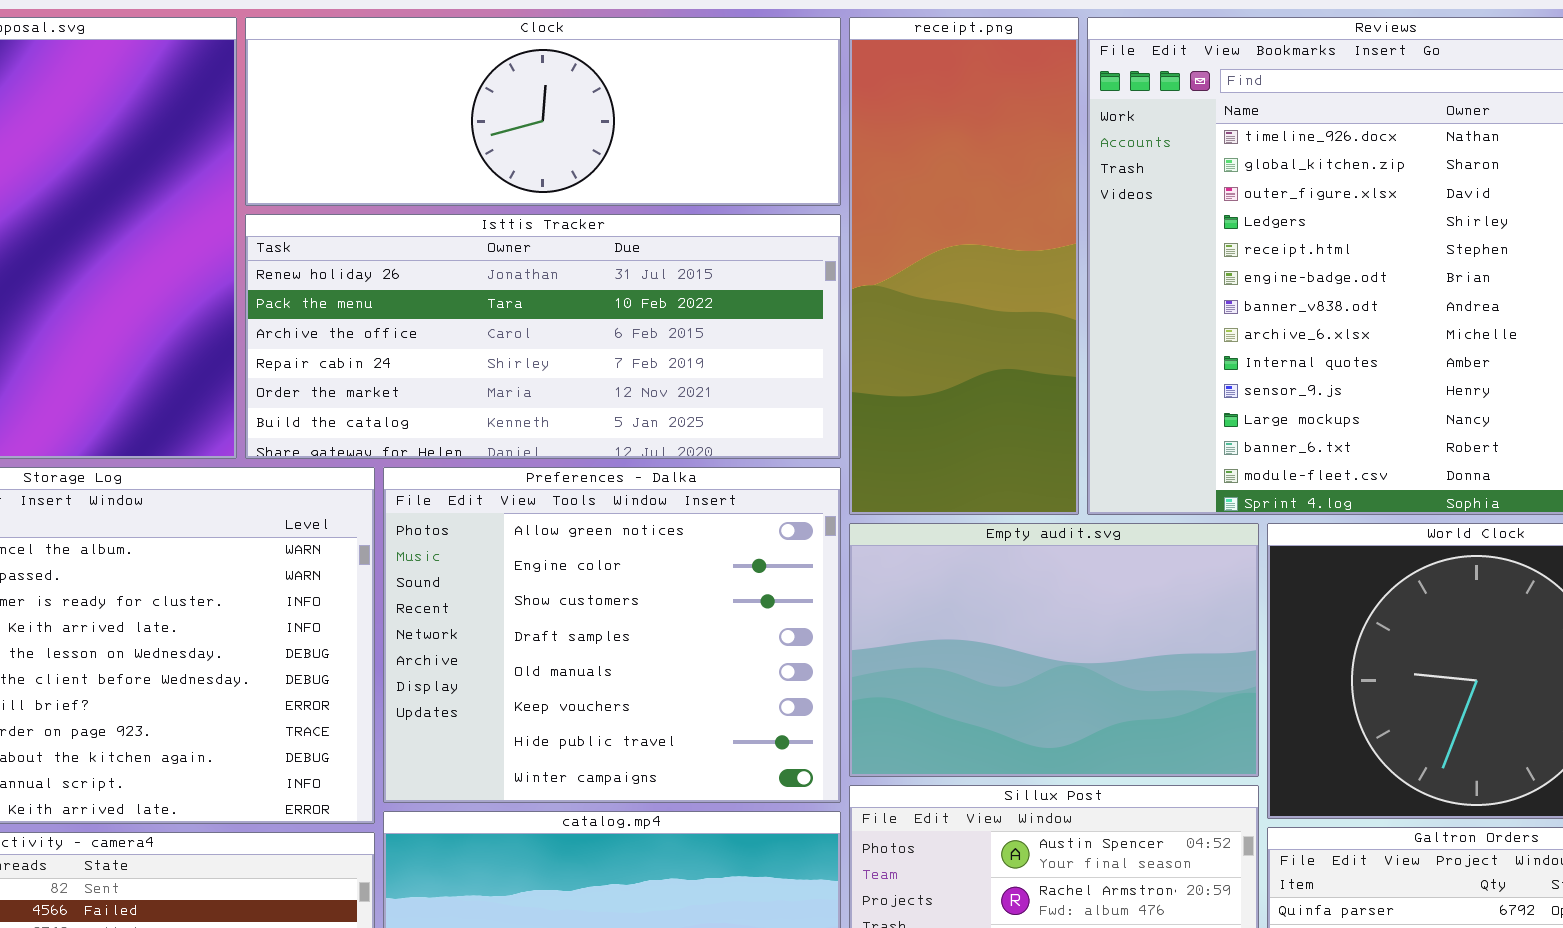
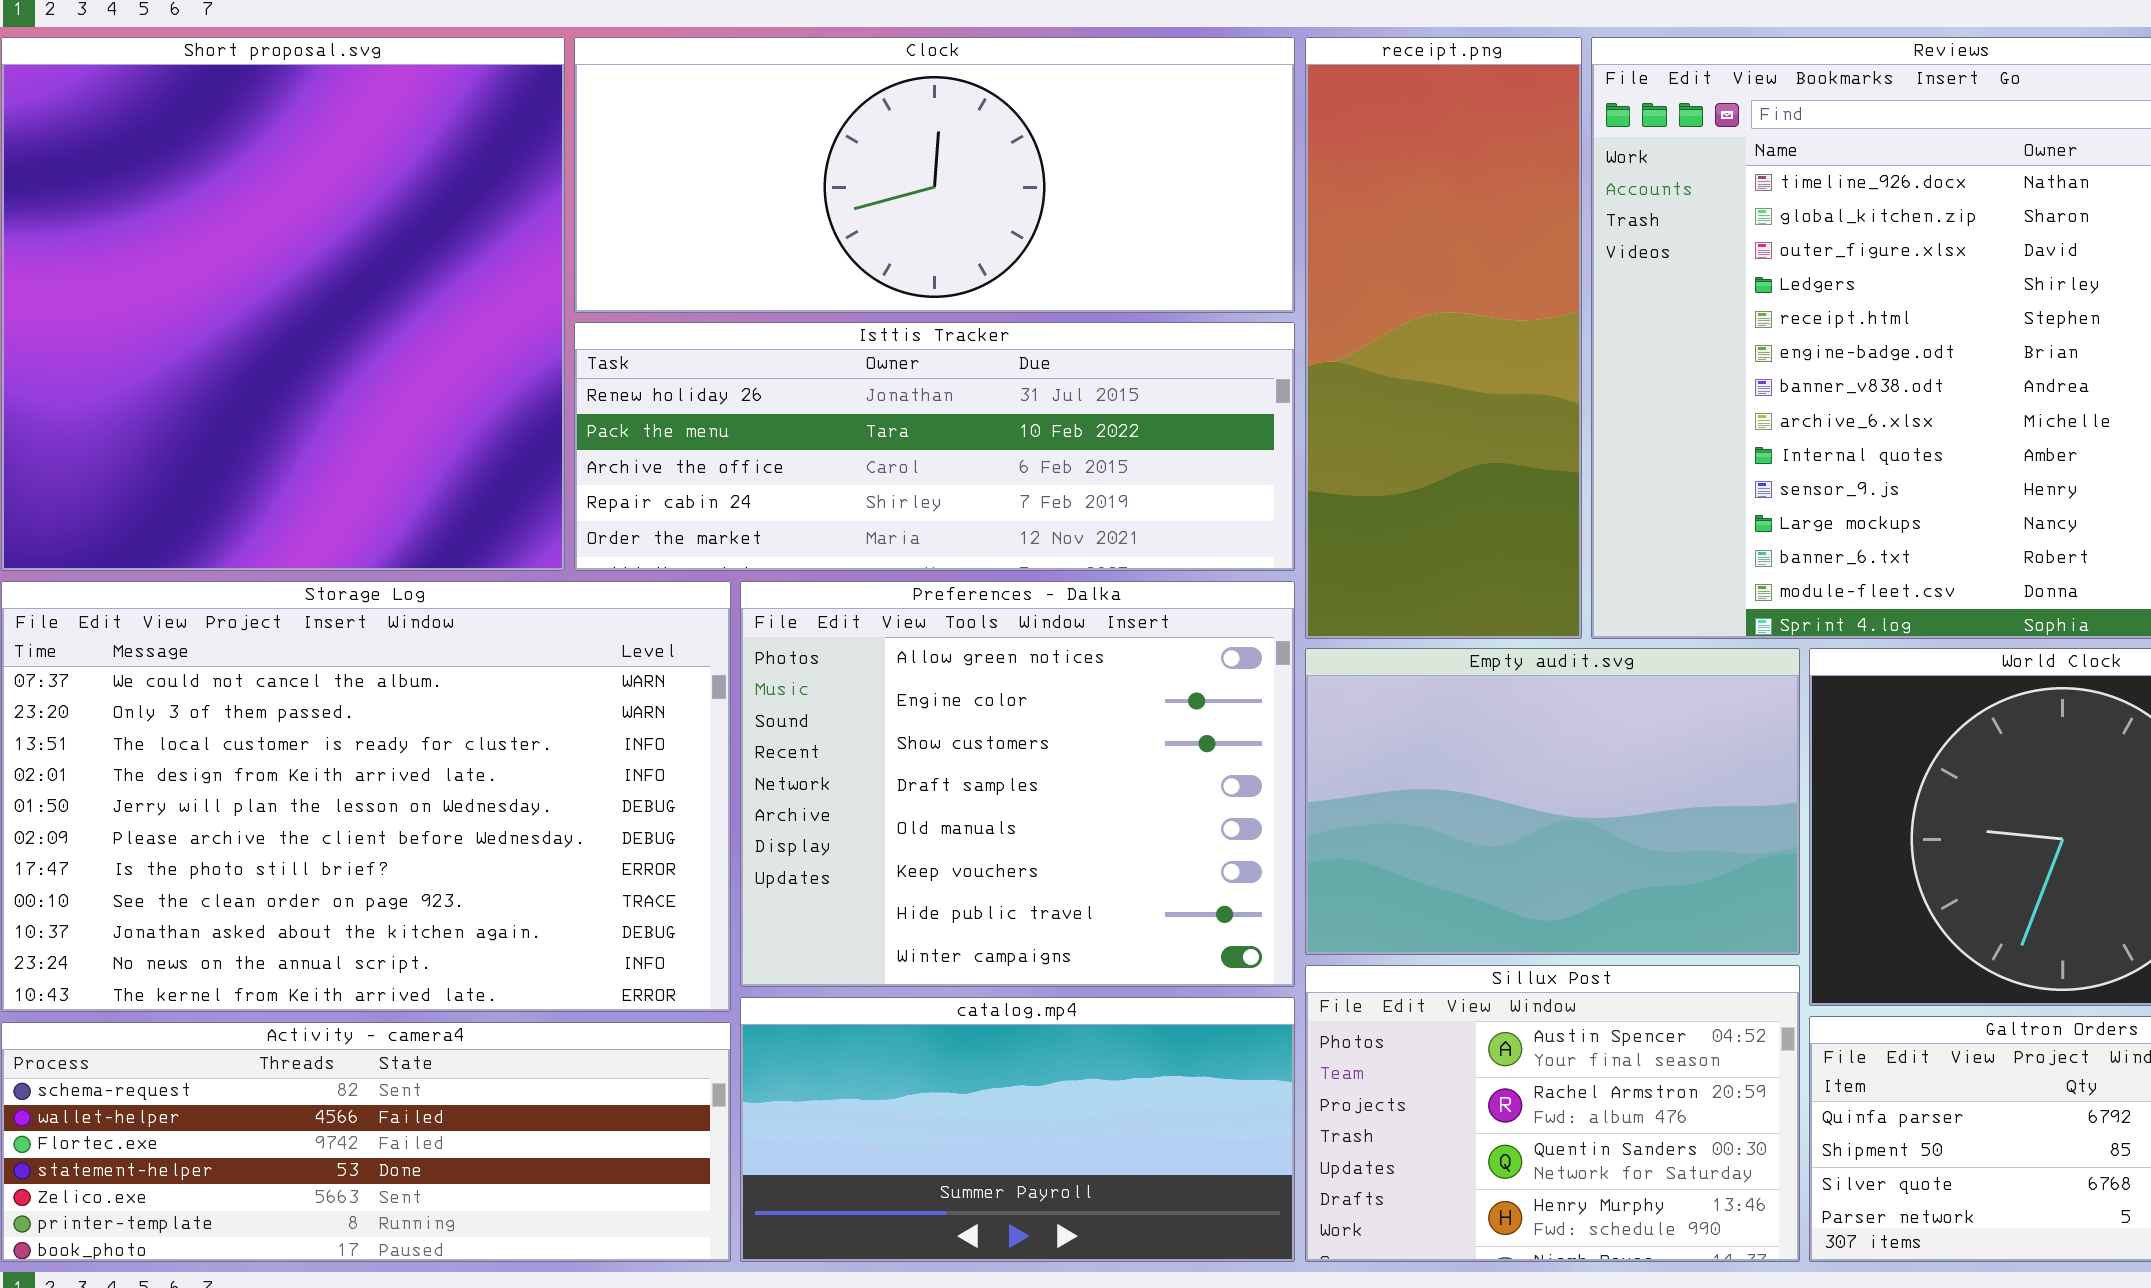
Clock: [245,17,841,206] -> [574,37,1295,313], resized
Isttis Tracker: [245,214,841,459] -> [574,322,1295,571], resized

